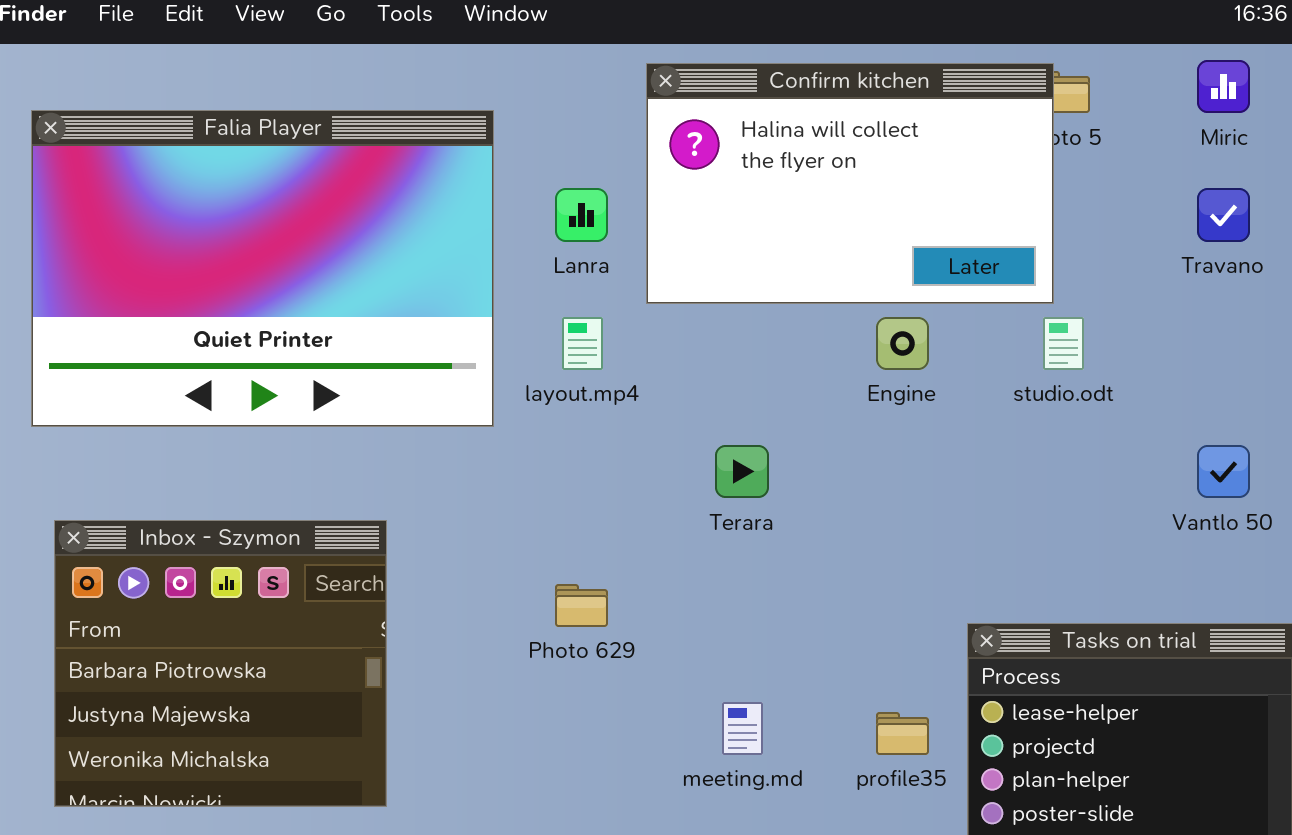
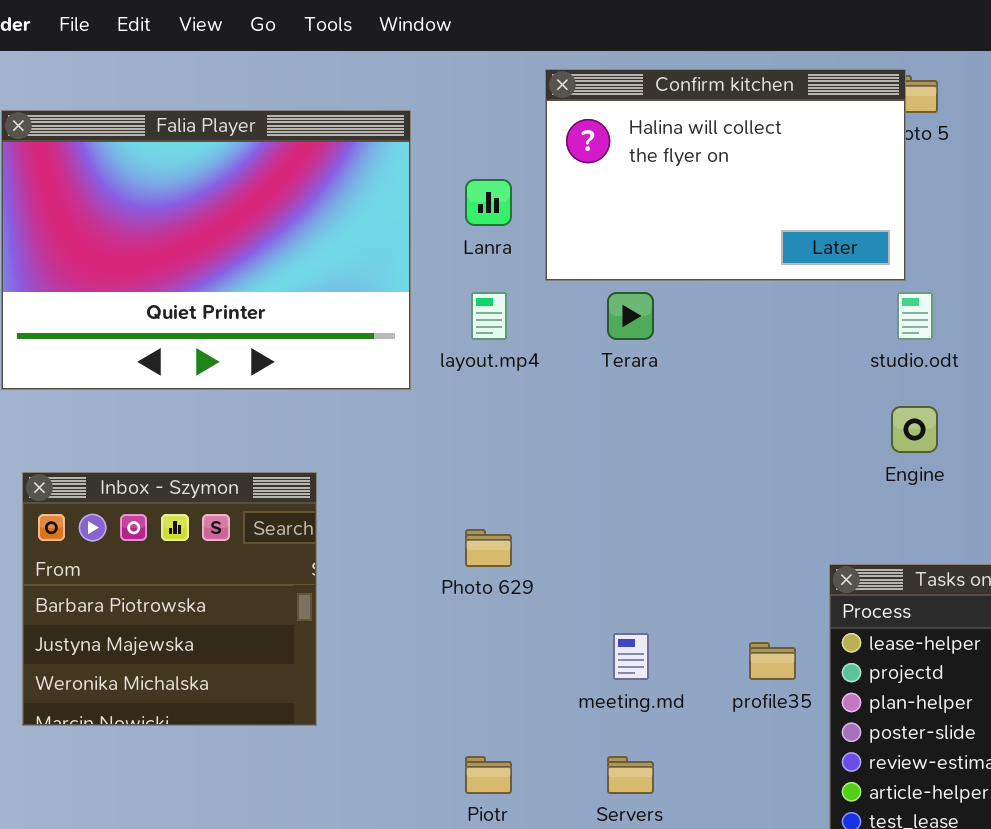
Engine: [876,317,929,370] -> [891,406,938,453], moved
Terara: [715,445,769,498] -> [607,292,654,340], moved

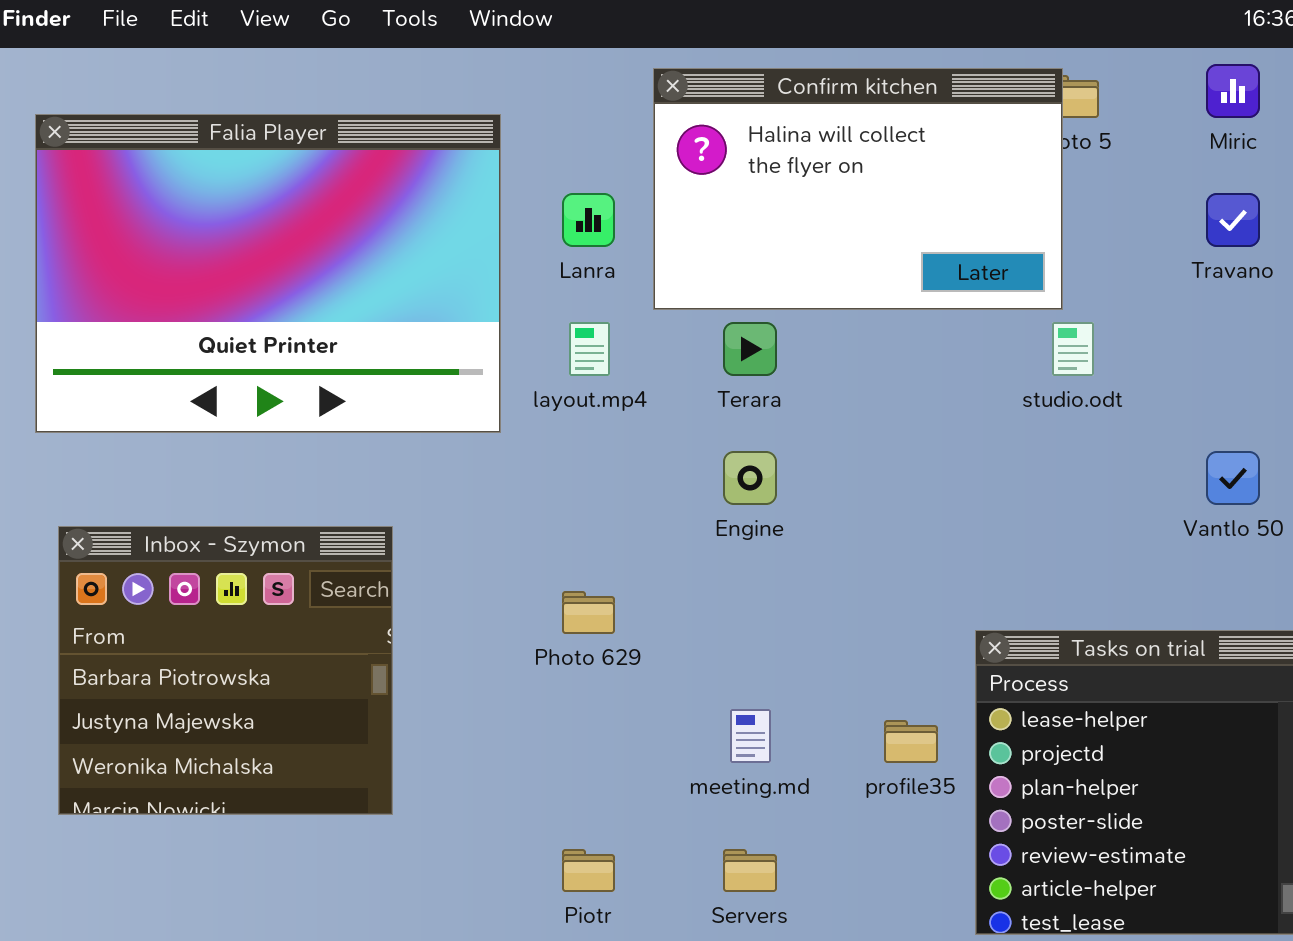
Engine: [891,406,938,453] -> [723,451,777,505], moved

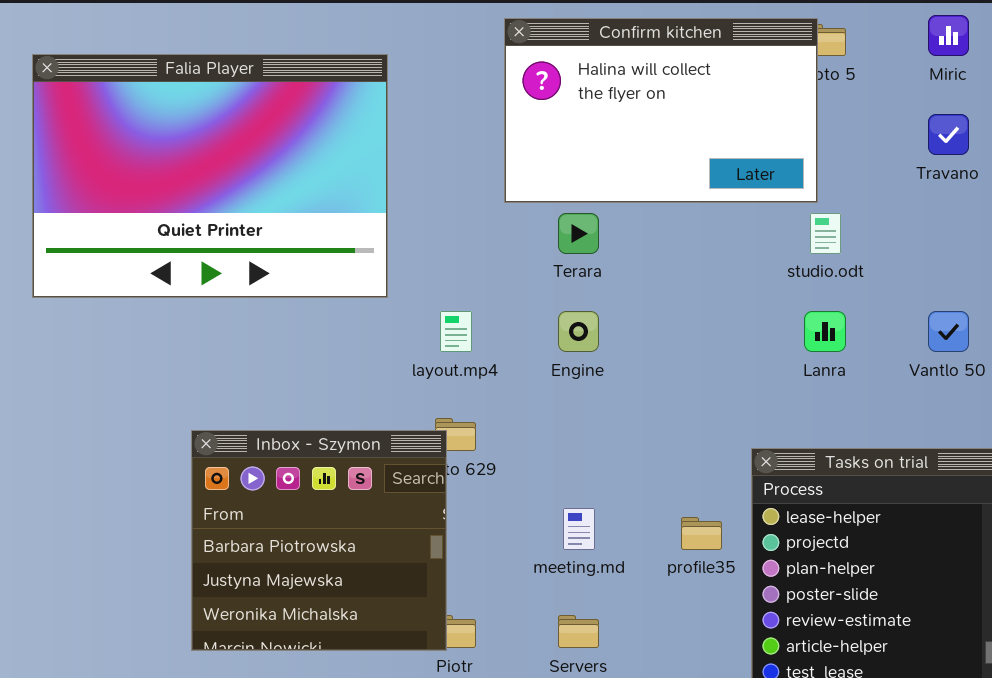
Lanra: [562,193,615,247] -> [804,311,846,352], moved
layout.mp4: [569,322,610,376] -> [440,311,472,352], moved
Inbox - Szymon: [58,526,393,815] -> [191,430,447,651], moved

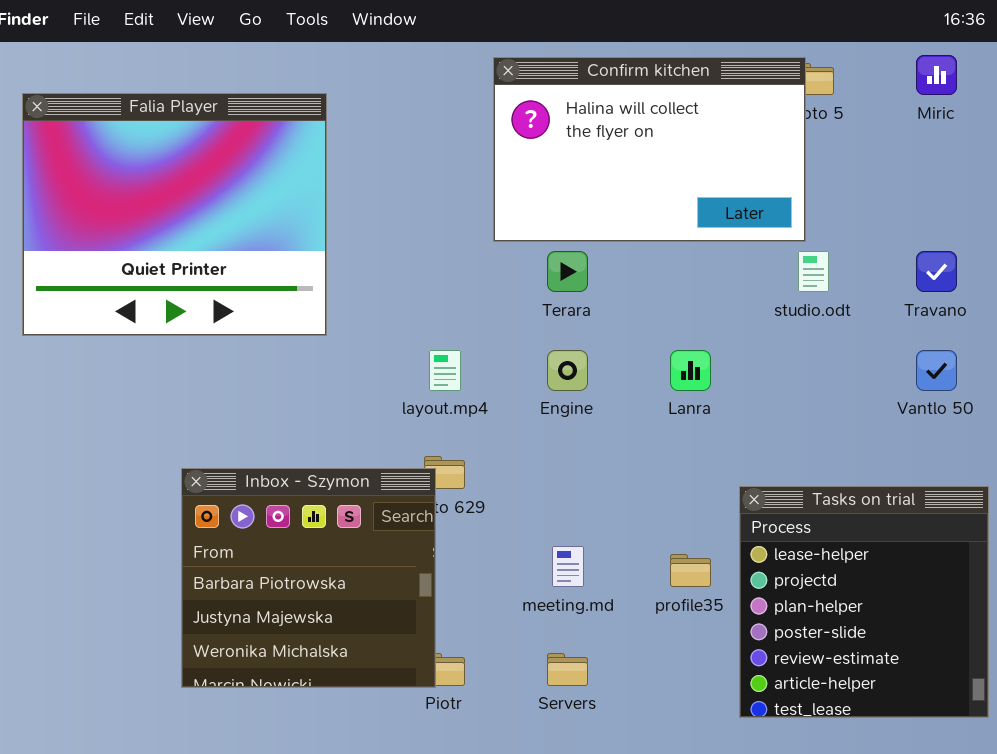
Falia Player: [32,54,388,298] -> [22,93,327,336], resized
Travano: [928,114,969,155] -> [916,251,957,292], moved
Lanra: [804,311,846,352] -> [670,350,711,391], moved

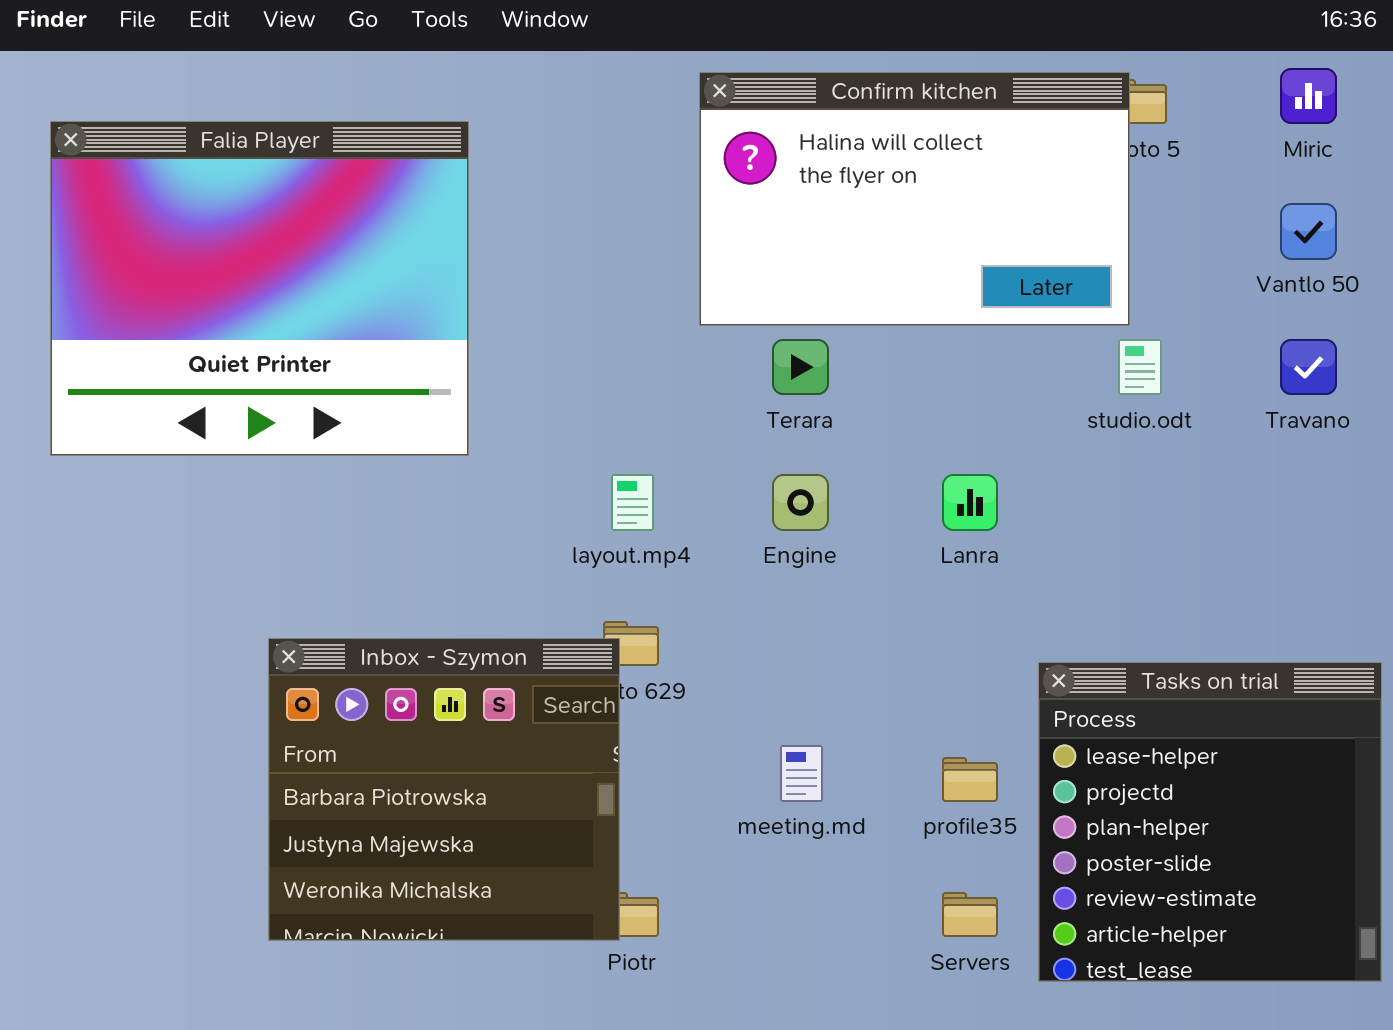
Vantlo 50: [916,350,957,391] -> [1280,203,1337,260], moved
Servers: [547,653,588,686] -> [942,892,998,937], moved

